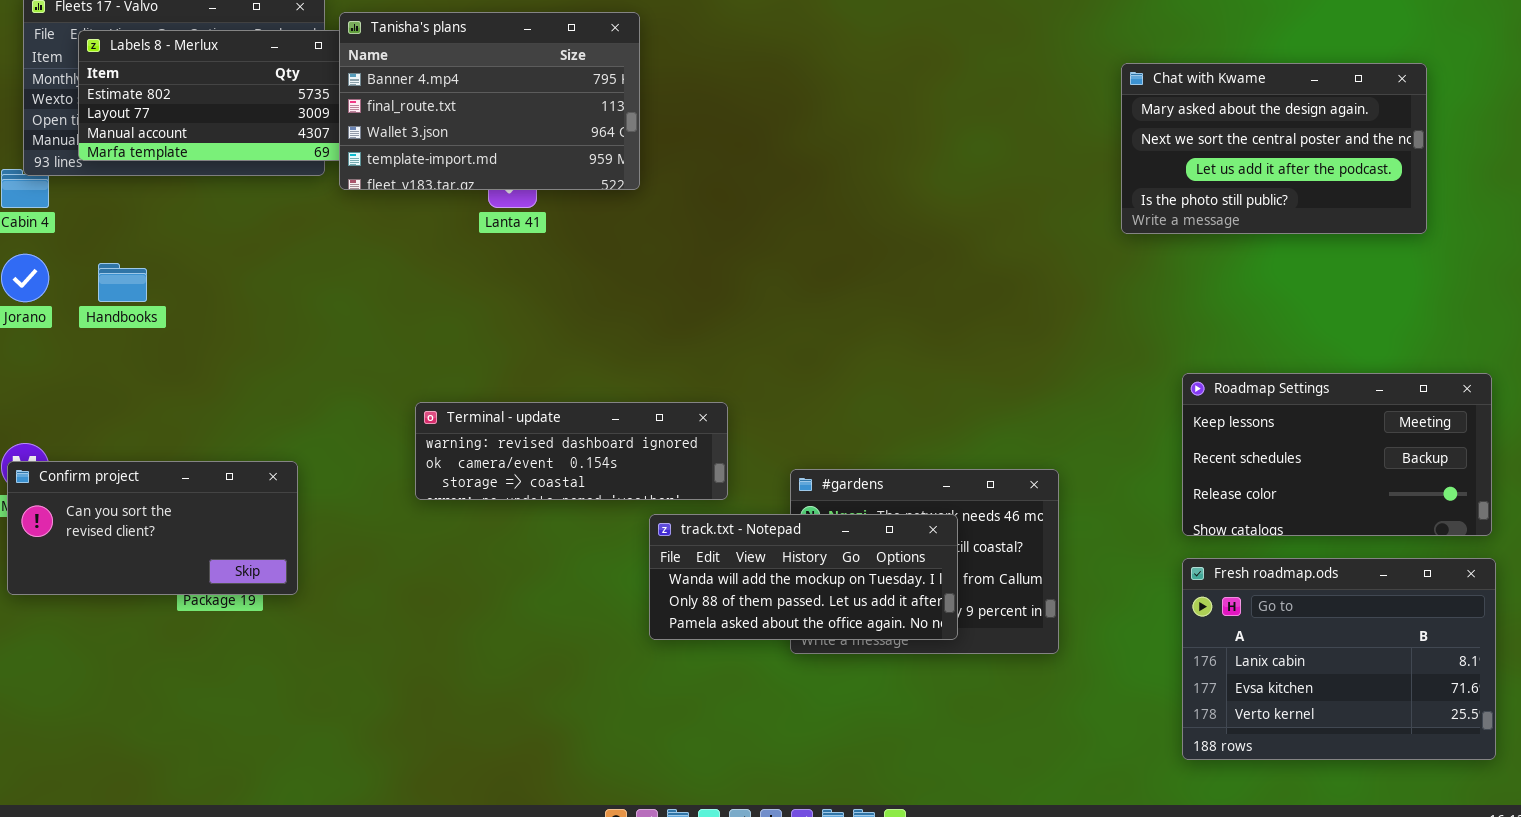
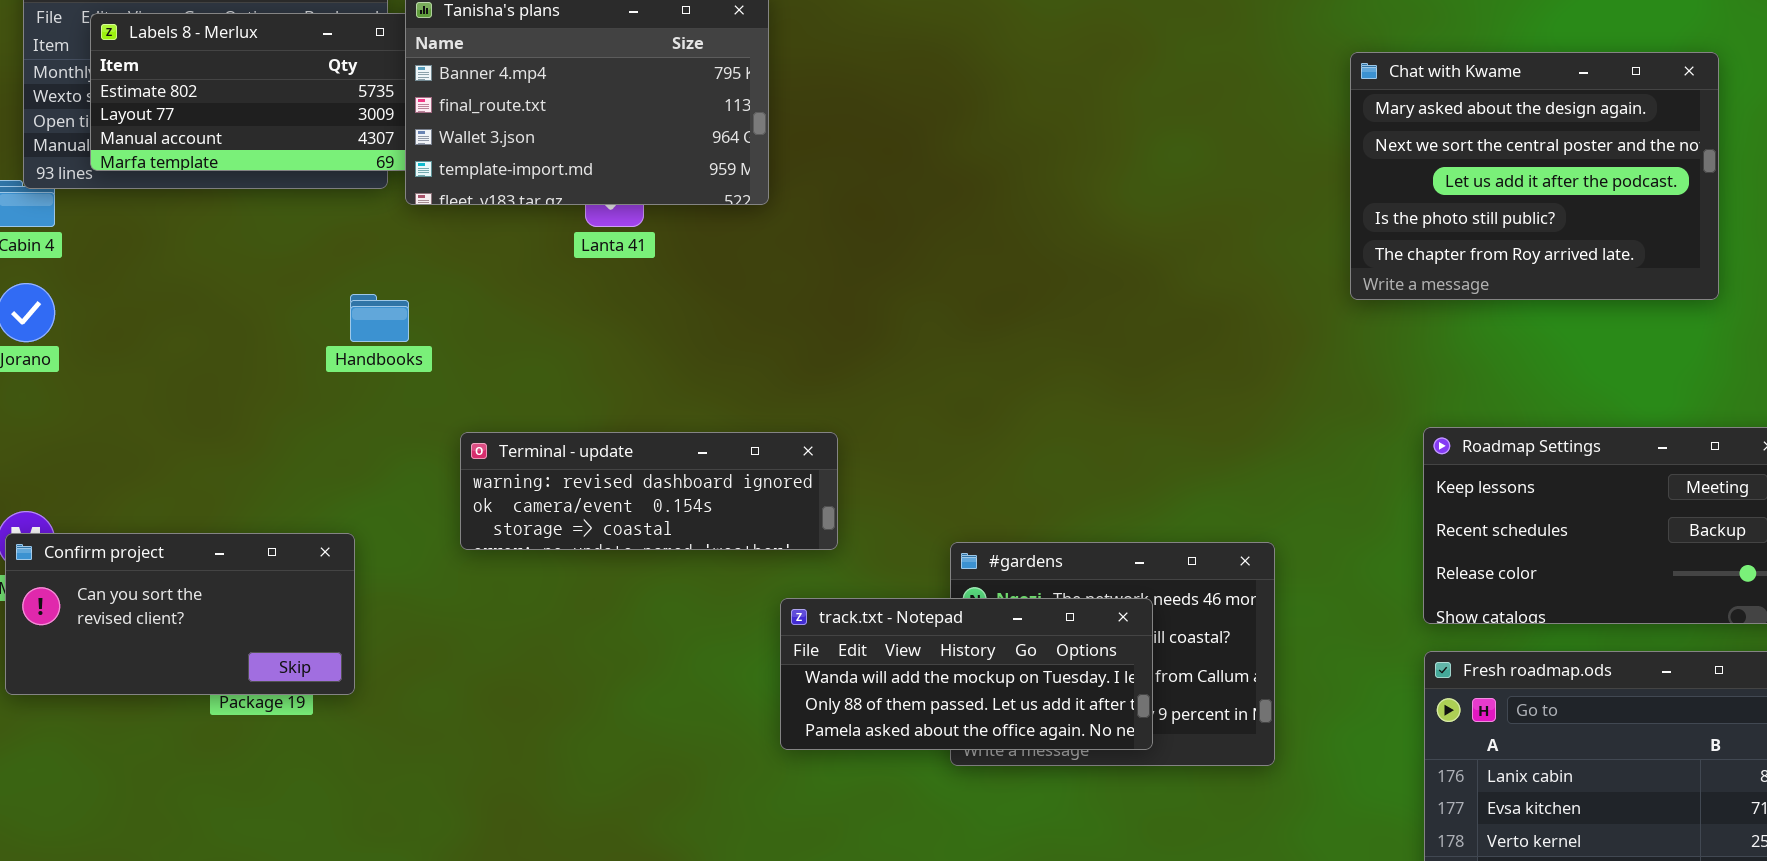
Chat with Kwame: [1121,63,1427,234] -> [1350,52,1719,300], resized
Handbooks: [98,263,147,302] -> [350,294,409,342], moved
Terminal - update: [415,402,728,500] -> [460,432,838,550], moved

